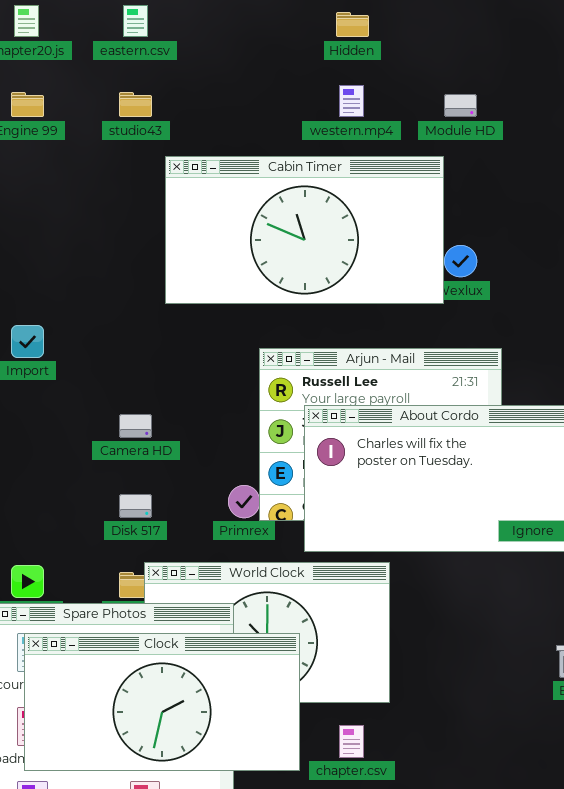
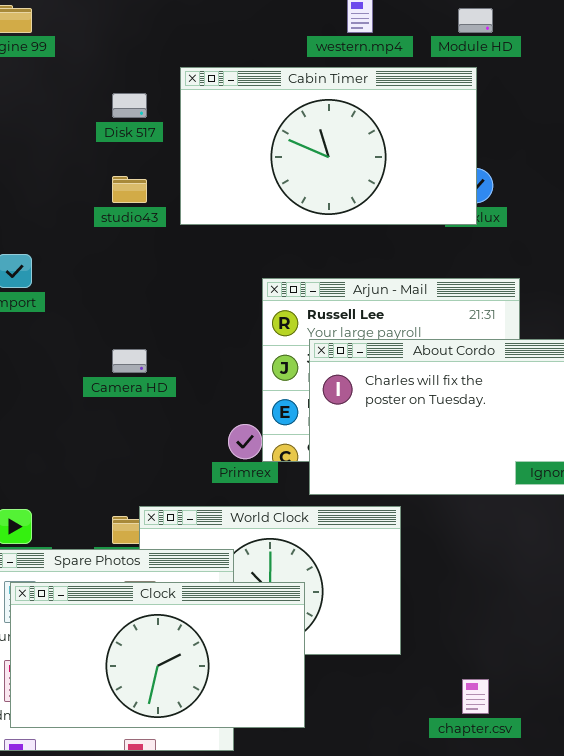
studio43: [119,92,152,117] -> [112,176,147,203], moved
Cabin Timer: [165,156,444,304] -> [180,67,477,225], moved
Disk 517: [119,494,152,518] -> [112,93,147,118], moved
chapter.csv: [339,725,364,758] -> [462,679,489,714], moved

